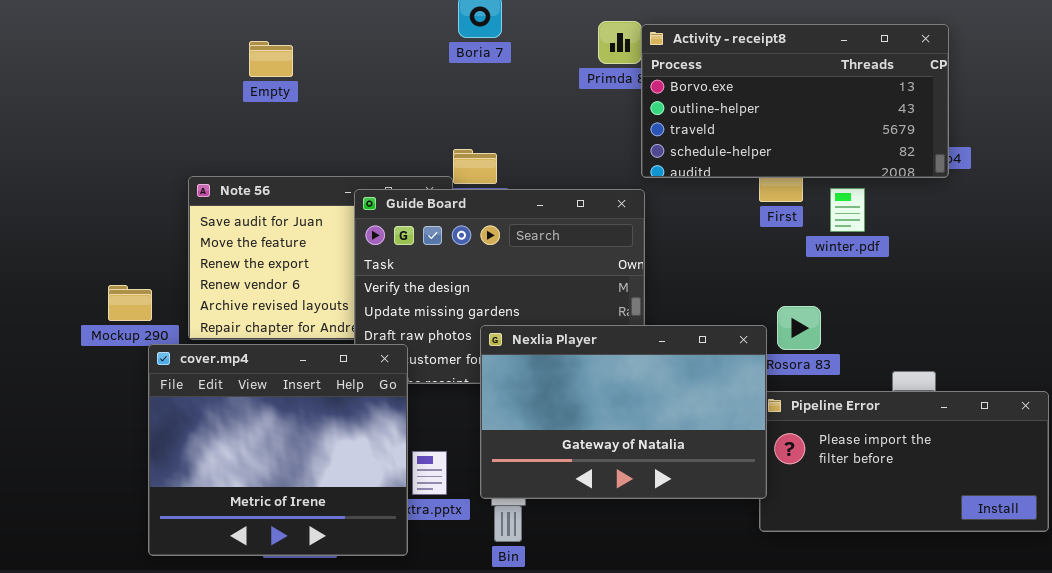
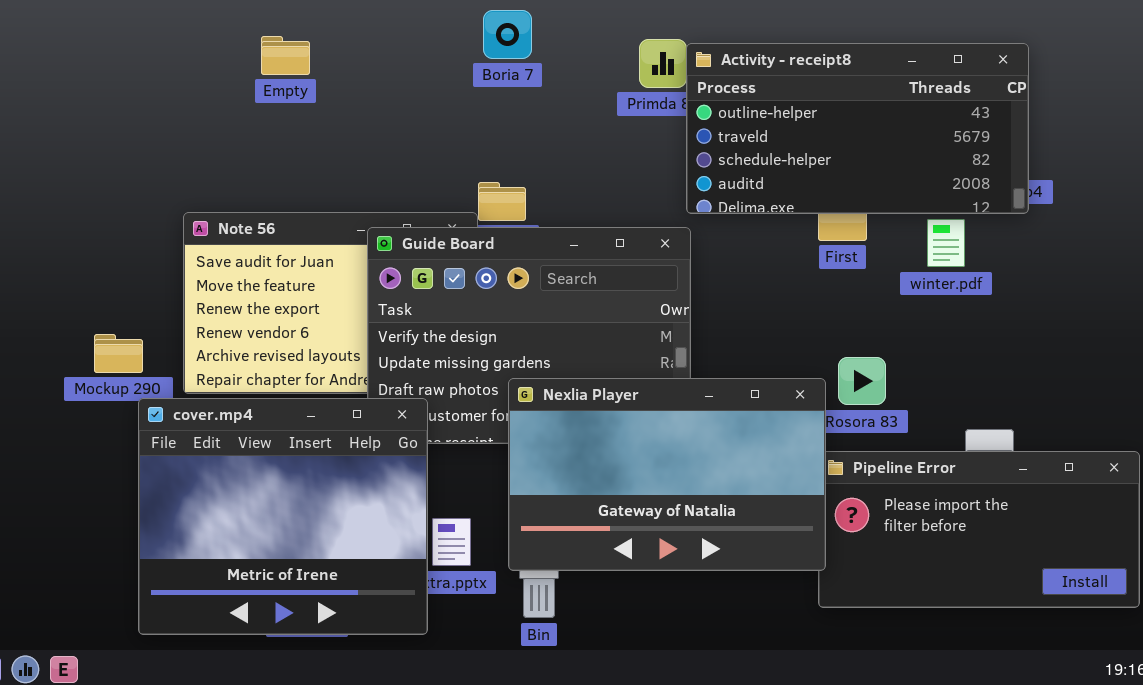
Activity - receipt8: [641,24,949,178] -> [686,43,1029,214], scrolled down 1 row
Empty: [249,41,293,77] -> [261,36,310,75], moved
winter.pdf: [830,188,865,232] -> [927,219,965,267], moved

